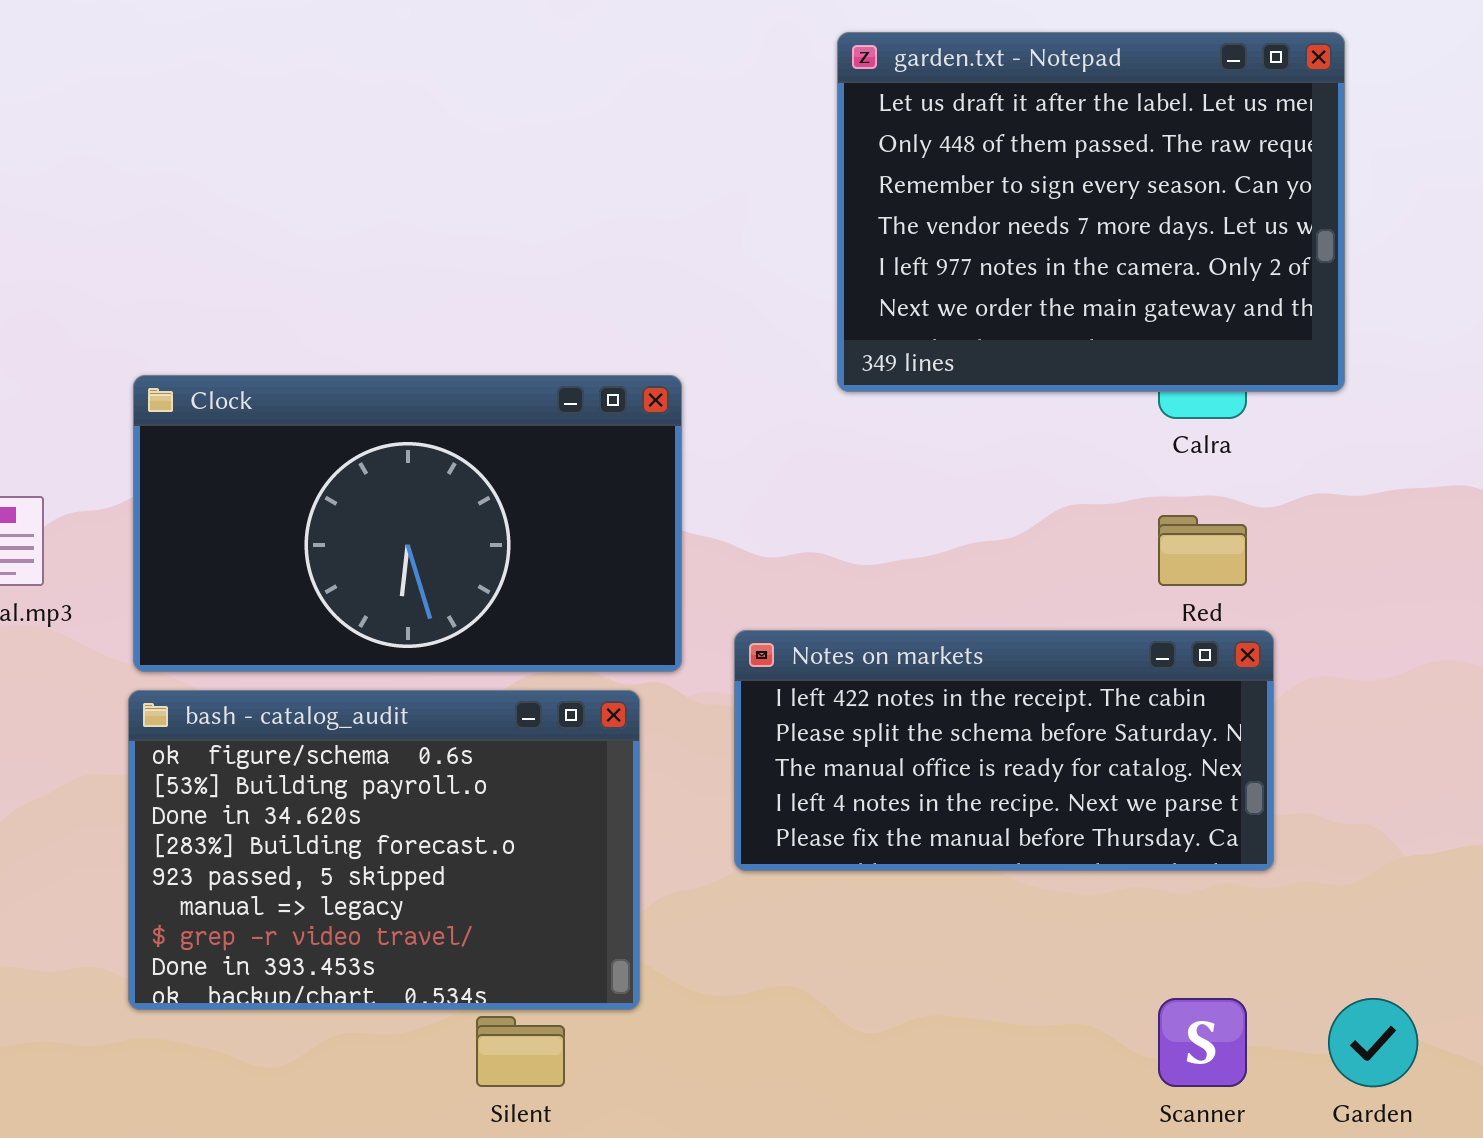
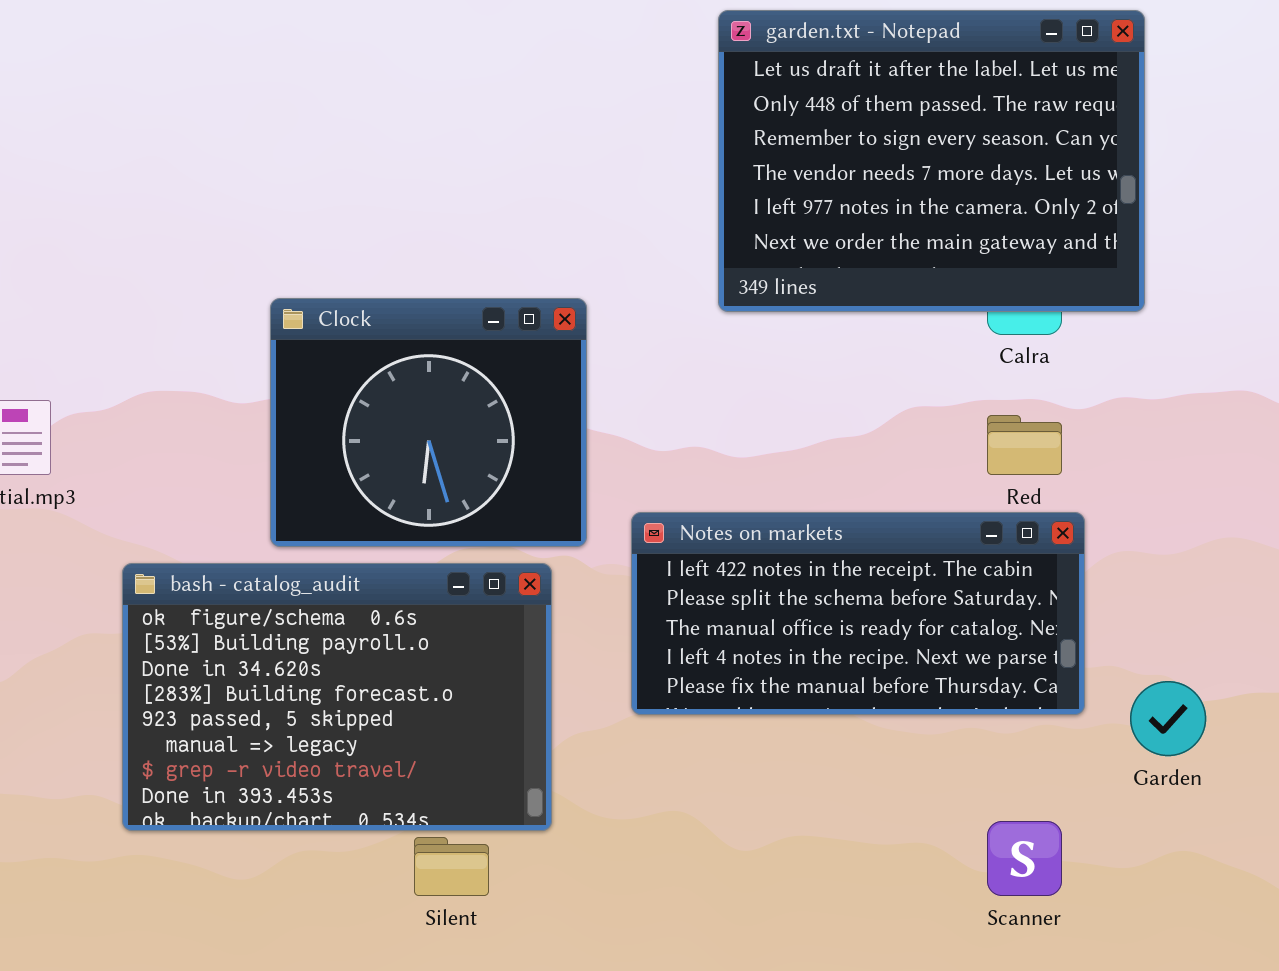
Clock: [133,375,682,672] -> [270,298,587,547], resized
Garden: [1328,998,1418,1087] -> [1130,681,1206,756], moved

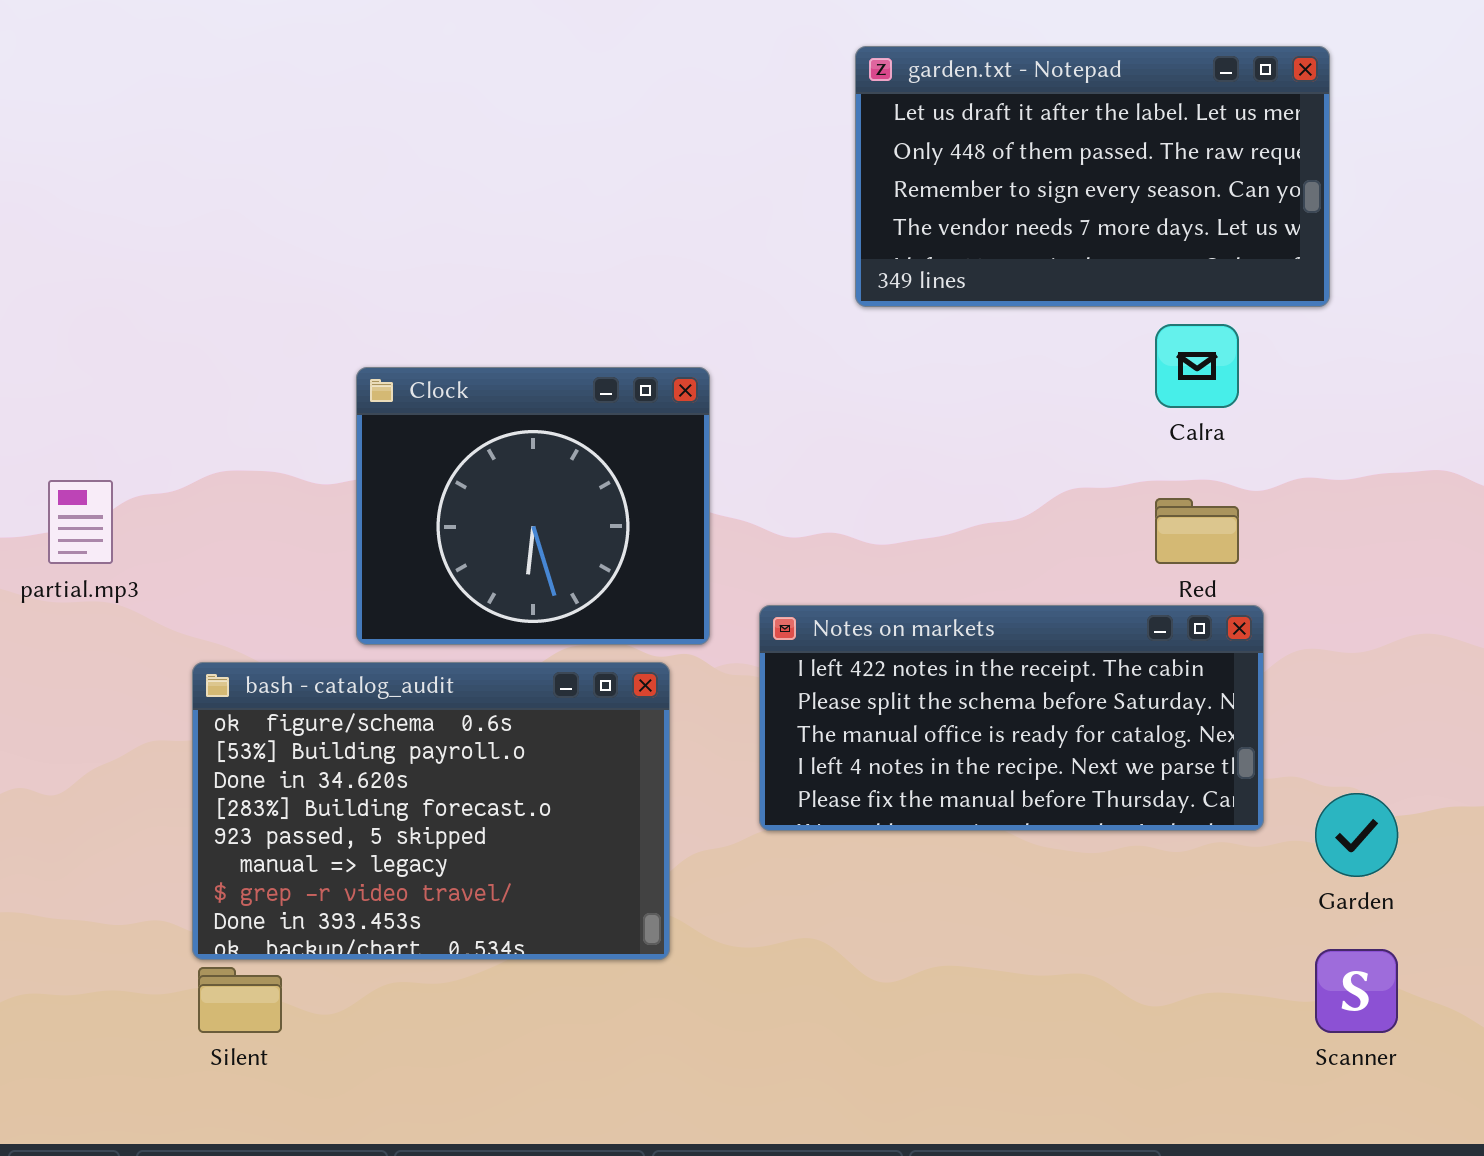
garden.txt - Notepad: [718,10,1145,312] -> [855,46,1330,307], resized
Scanner: [987,821,1062,896] -> [1315,949,1398,1033], moved
Silent: [414,837,489,896] -> [198,967,282,1033], moved

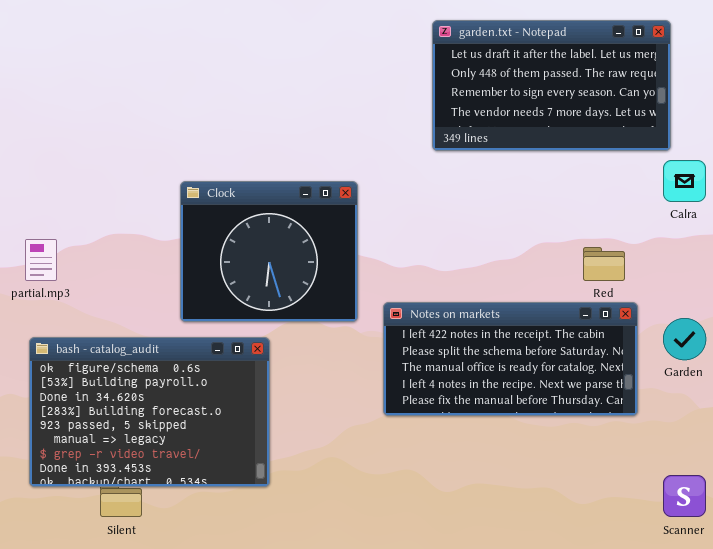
Calra: [1155,324,1239,408] -> [663,160,706,202], moved
bash - catalog_audit: [192,662,670,960] -> [29,337,270,487], moved
Garden: [1315,793,1398,877] -> [663,318,706,360], moved

